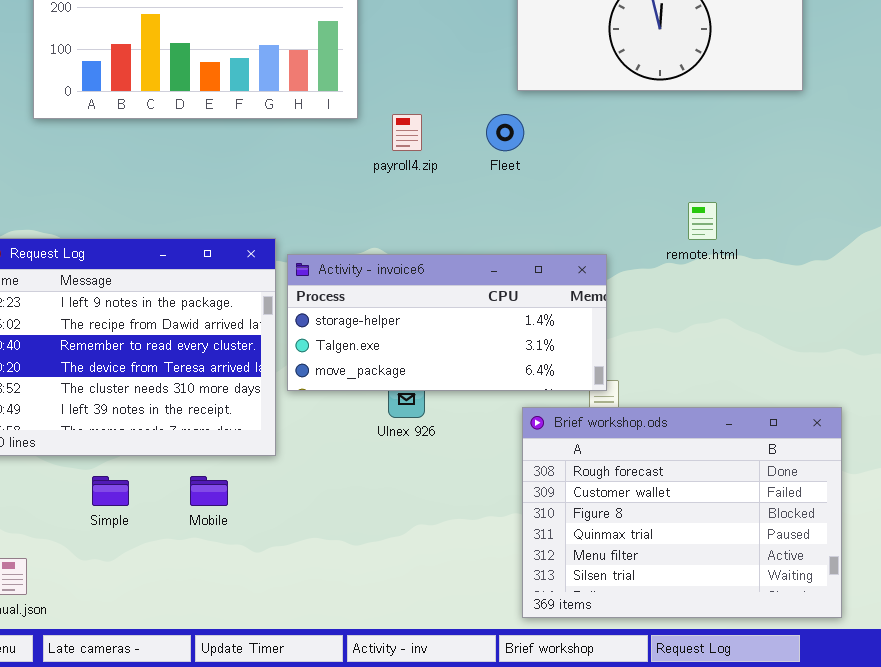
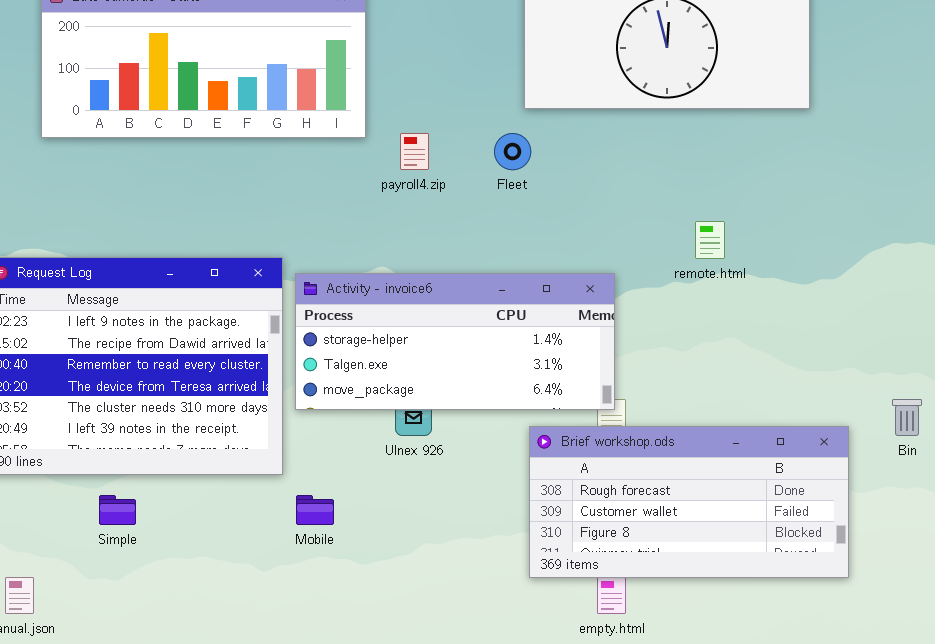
Brief workshop.ods: [522,407,842,618] -> [529,426,849,578], resized
Mobile: [190,476,228,506] -> [296,495,334,525], moved

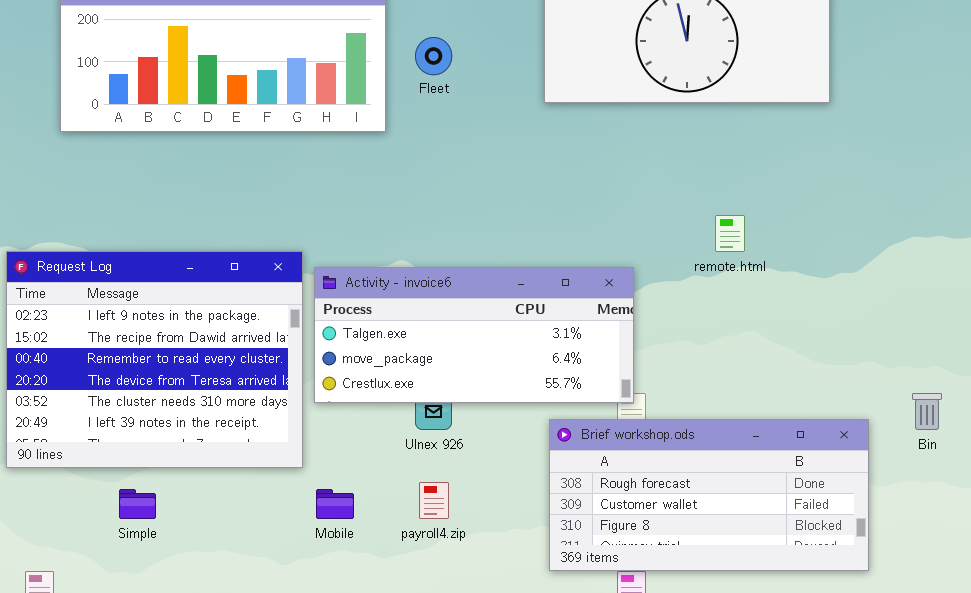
payroll4.zip: [400,133,429,170] -> [419,482,449,519], moved
Fleet: [494,133,531,170] -> [415,37,452,75], moved
Activity - invoice6: [295,273,615,410] -> [314,267,634,403], scrolled down 1 row

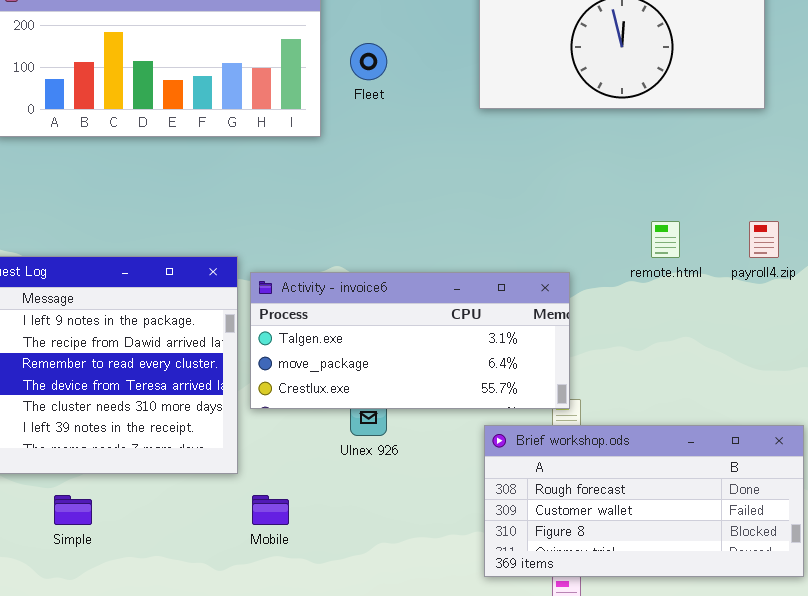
payroll4.zip: [419,482,449,519] -> [749,221,779,258], moved

